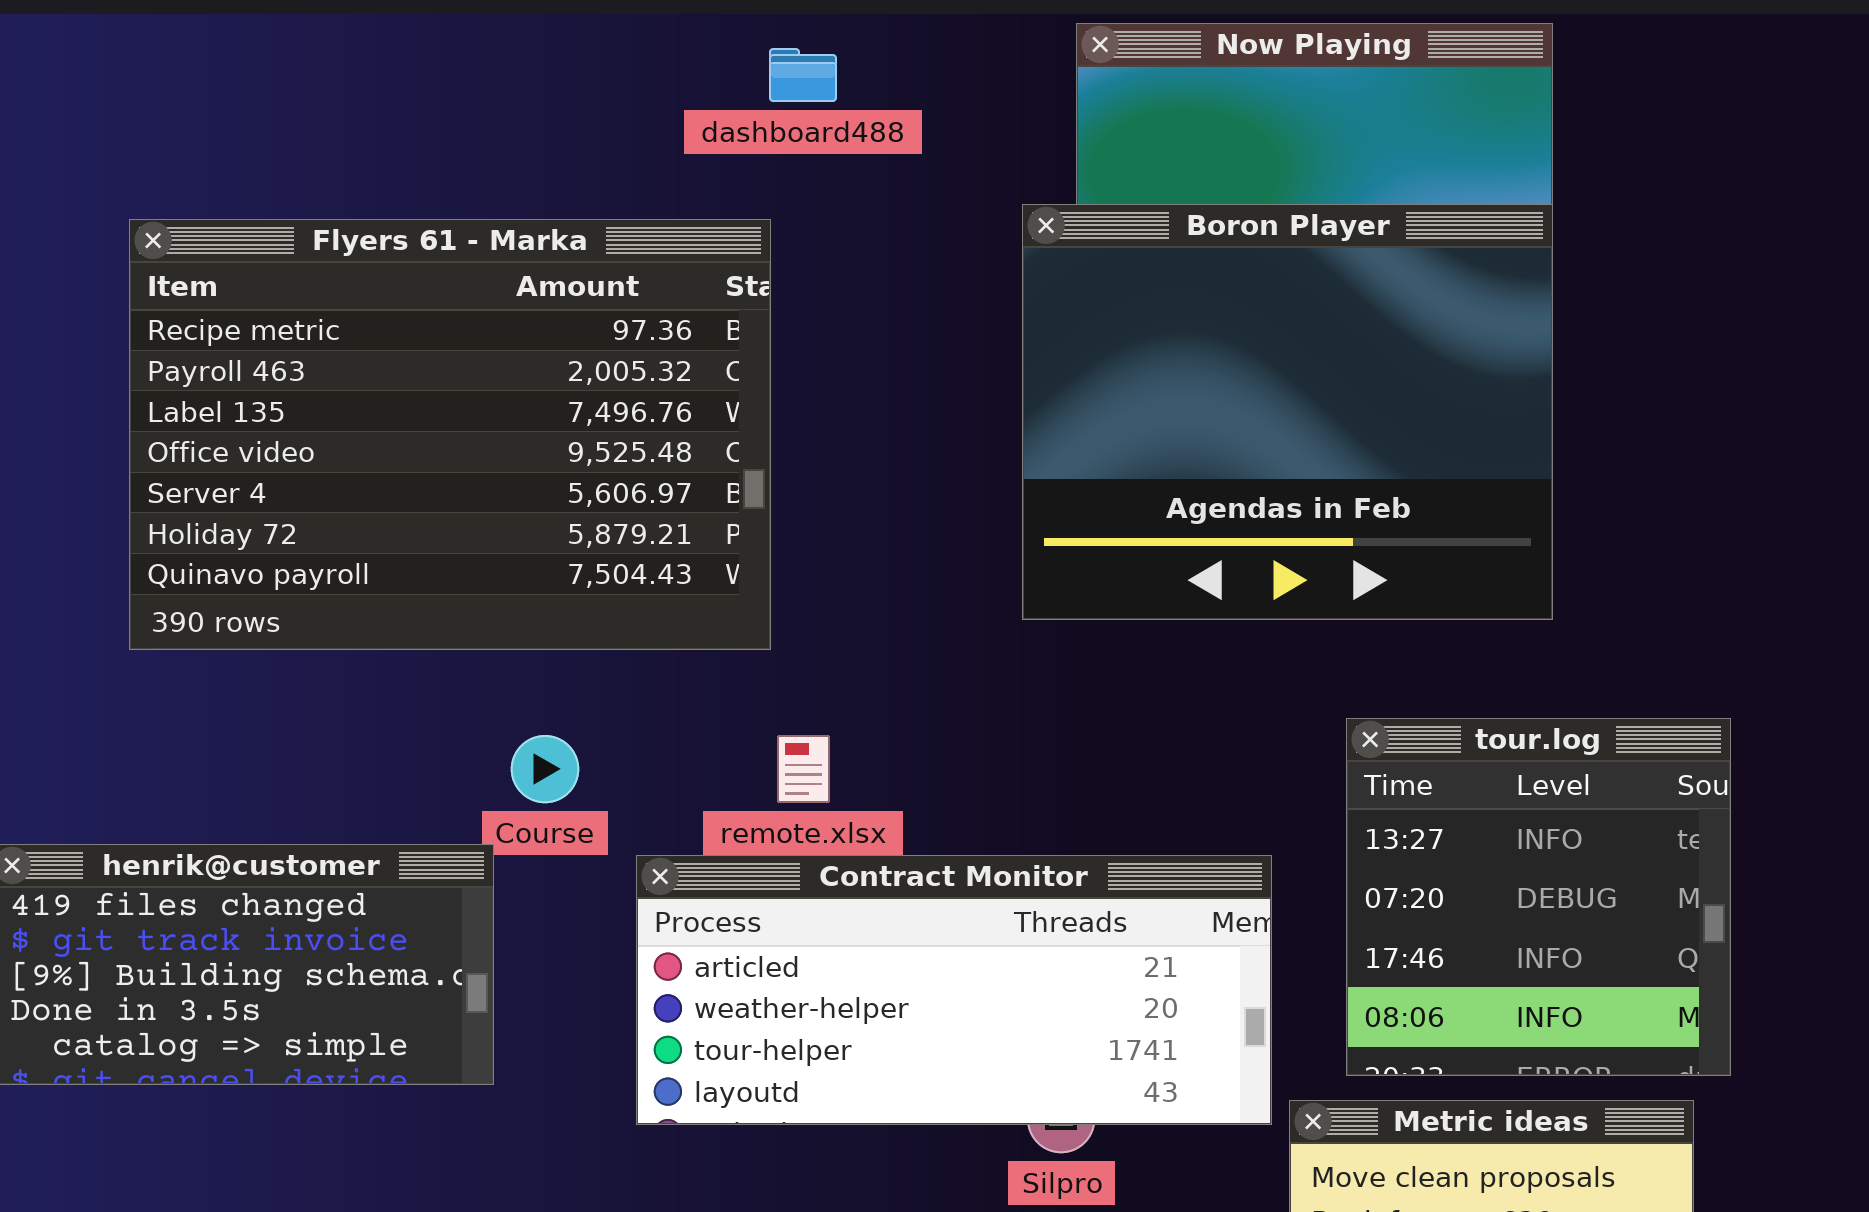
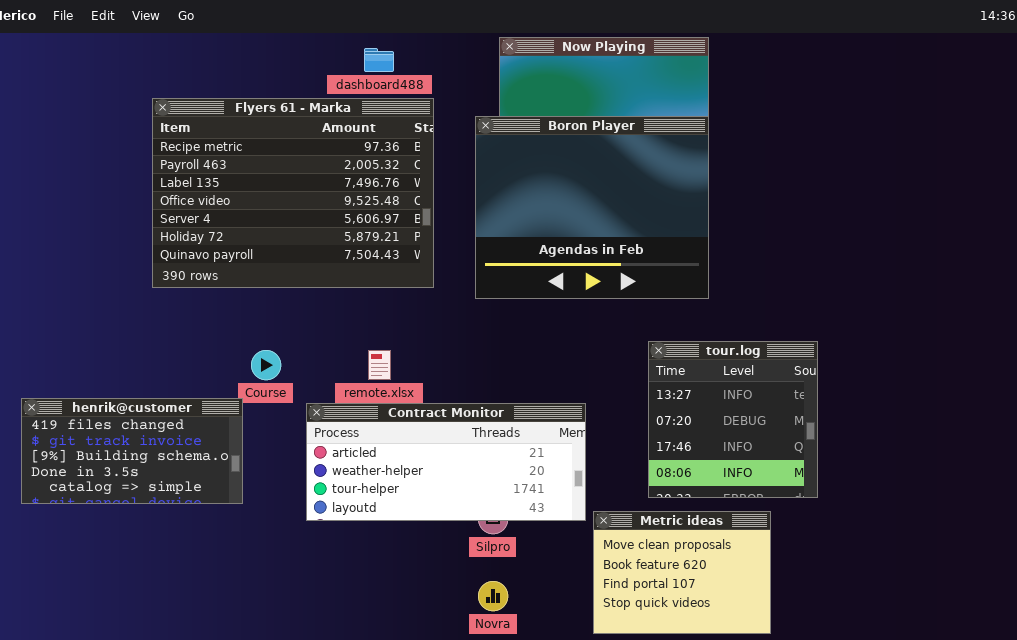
Flyers 61 - Marka: [129,219,771,650] -> [152,98,434,288], moved
tour.log: [1346,718,1731,1076] -> [648,341,818,498], moved

